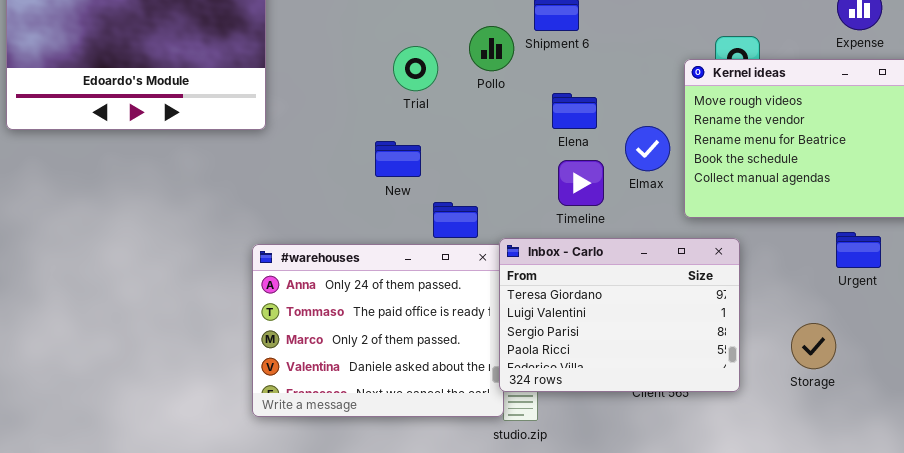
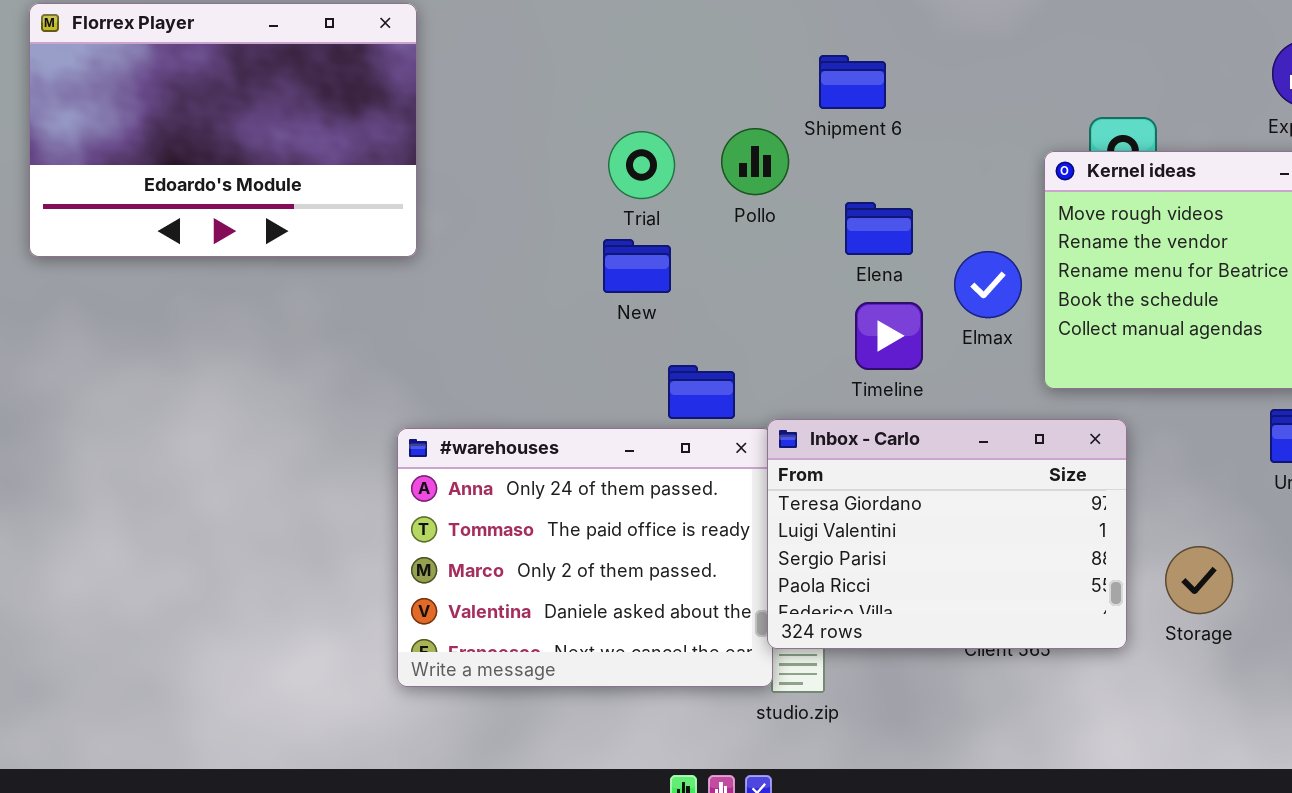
Pollo: [469,26,514,71] -> [721,128,789,195], moved
New: [375,141,421,177] -> [603,239,671,293], moved
Storage: [791,323,836,369] -> [1165,546,1233,614], moved

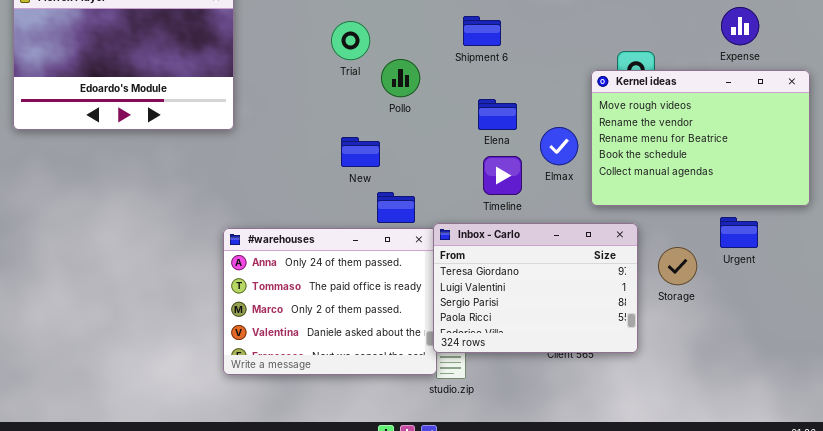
Pollo: [721,128,789,195] -> [381,59,420,97], moved
Trial: [608,131,675,199] -> [331,21,370,60], moved
New: [603,239,671,293] -> [341,137,380,167], moved
Storage: [1165,546,1233,614] -> [658,247,697,285], moved

